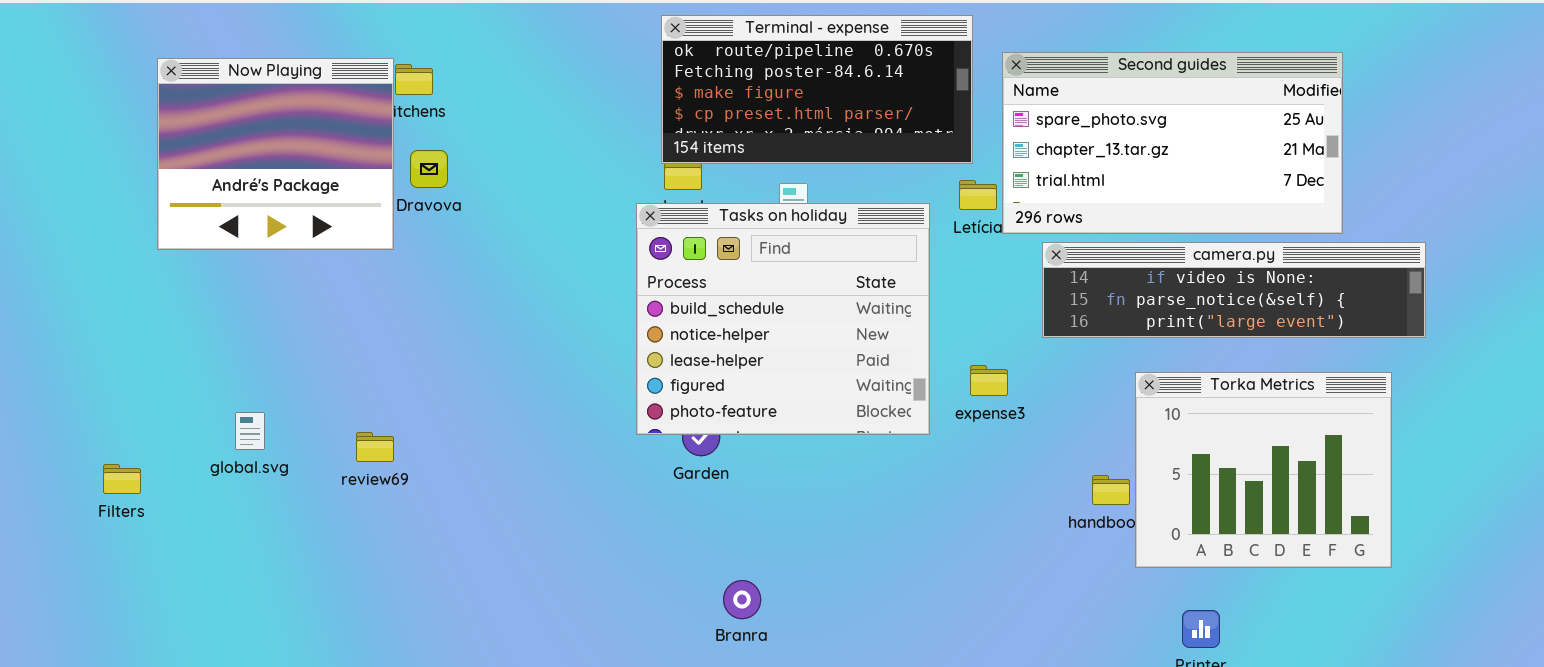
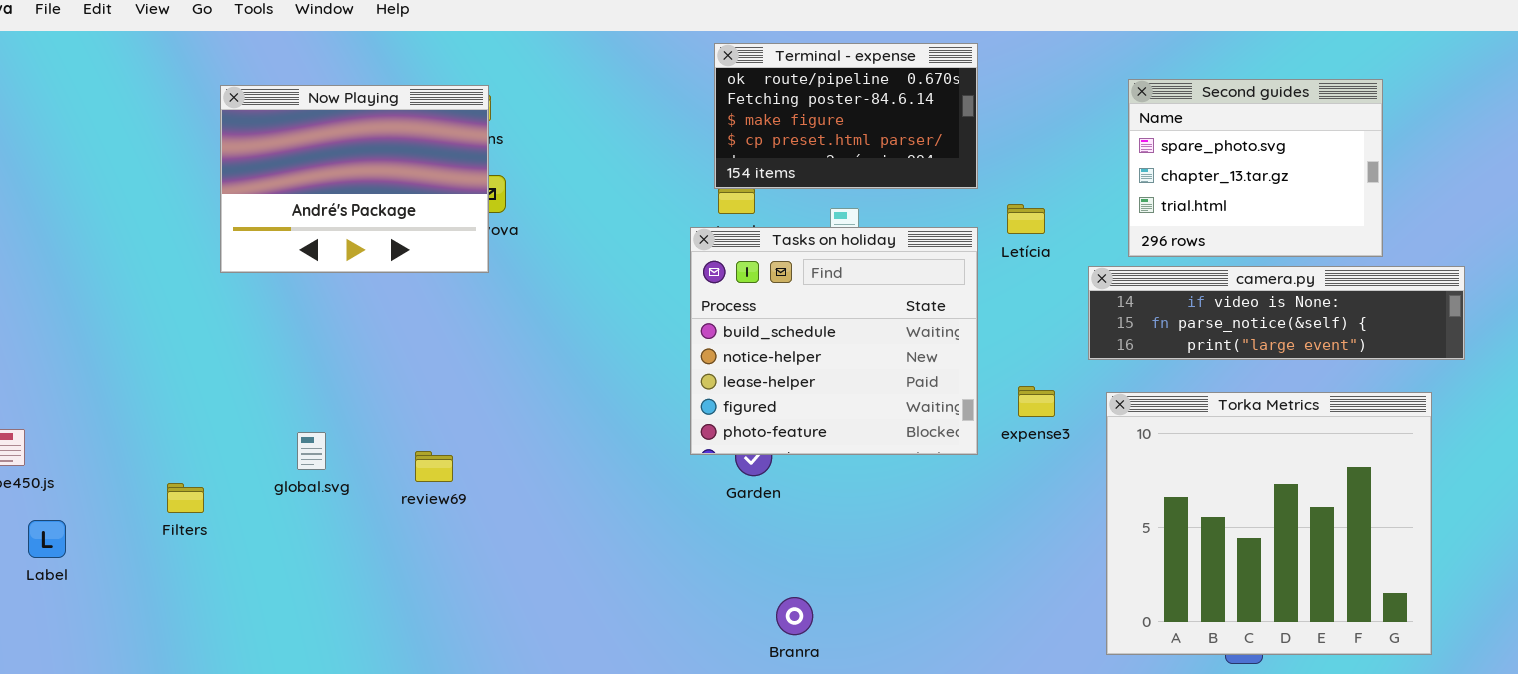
Terminal - expense: [661,15,973,164] -> [714,43,978,189], resized
Second guides: [1002,52,1343,234] -> [1128,79,1383,257], resized
Now Playing: [157,58,394,250] -> [220,85,489,273], resized
Torka Metrics: [1135,372,1392,568] -> [1106,392,1432,655], resized

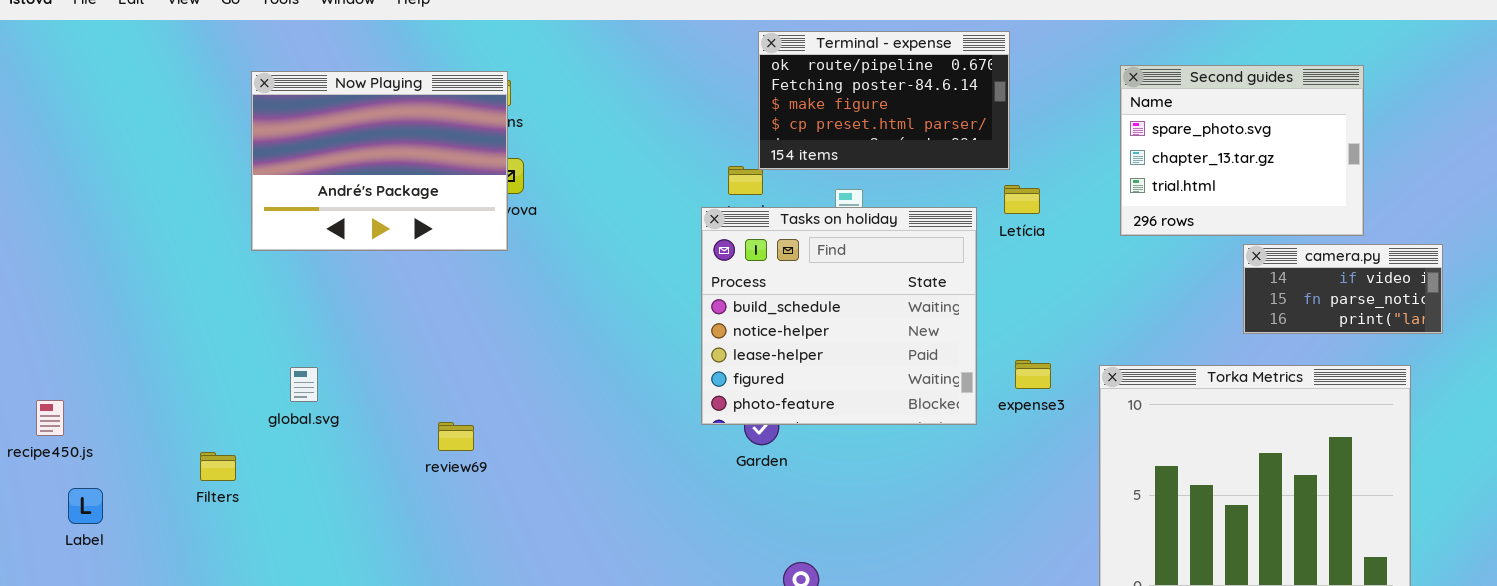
Terminal - expense: [714,43,978,189] -> [758,31,1010,170], moved
camera.py: [1088,266,1465,360] -> [1243,244,1443,334], resized
global.svg: [297,432,326,470] -> [290,367,318,402], moved

